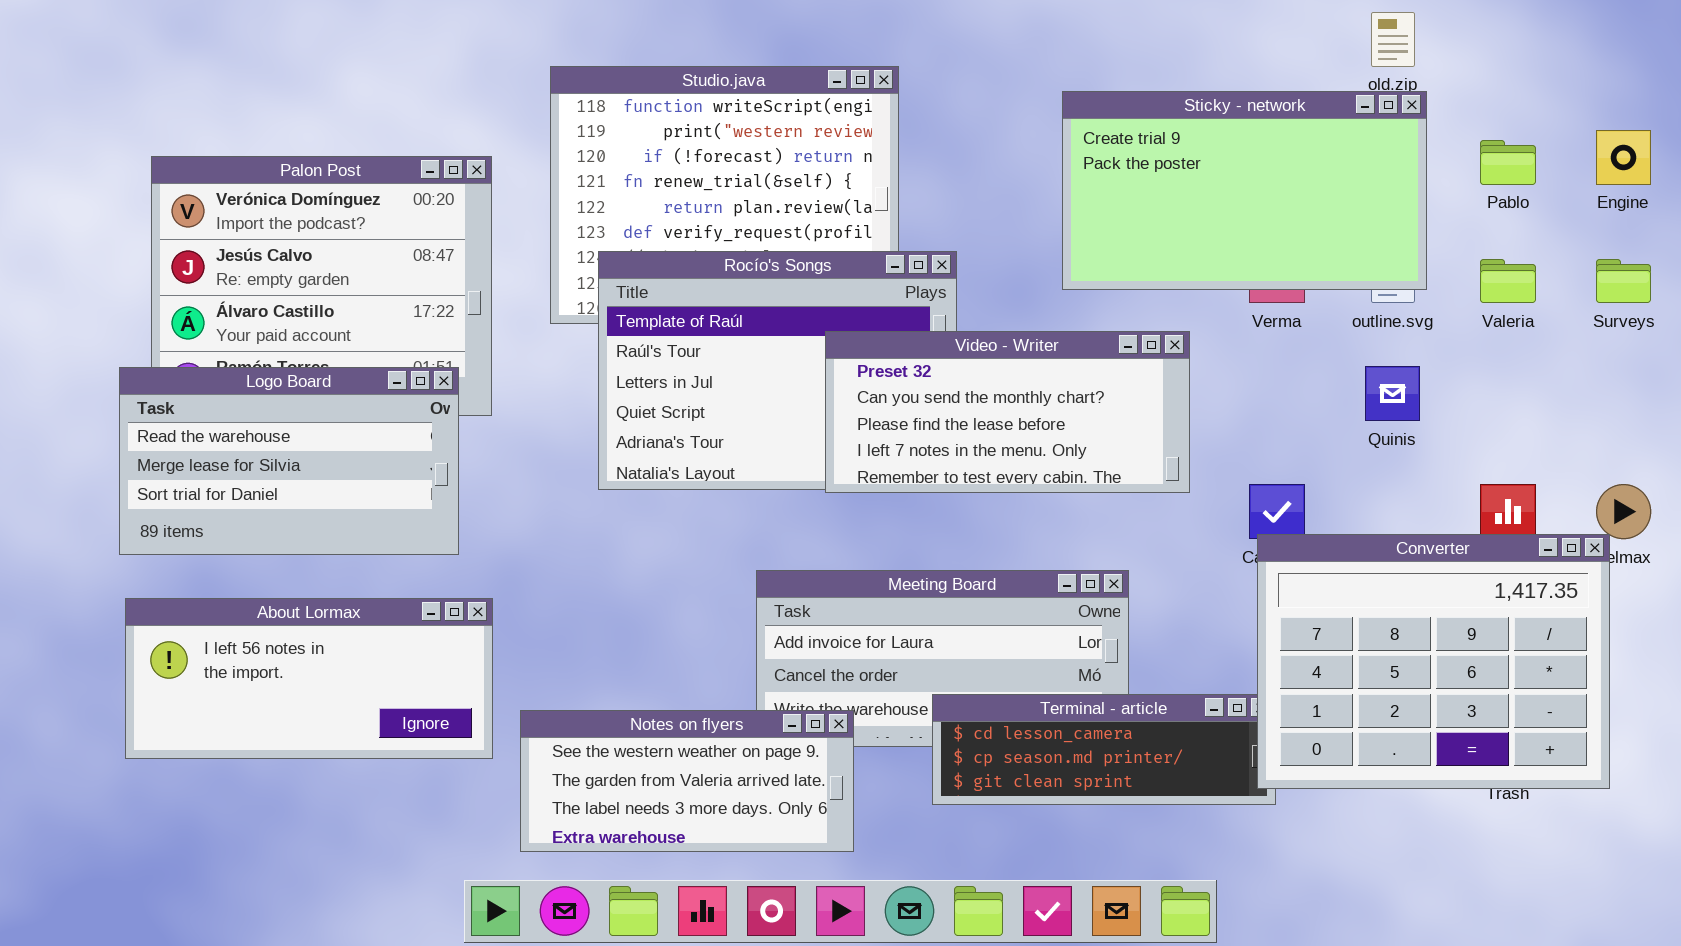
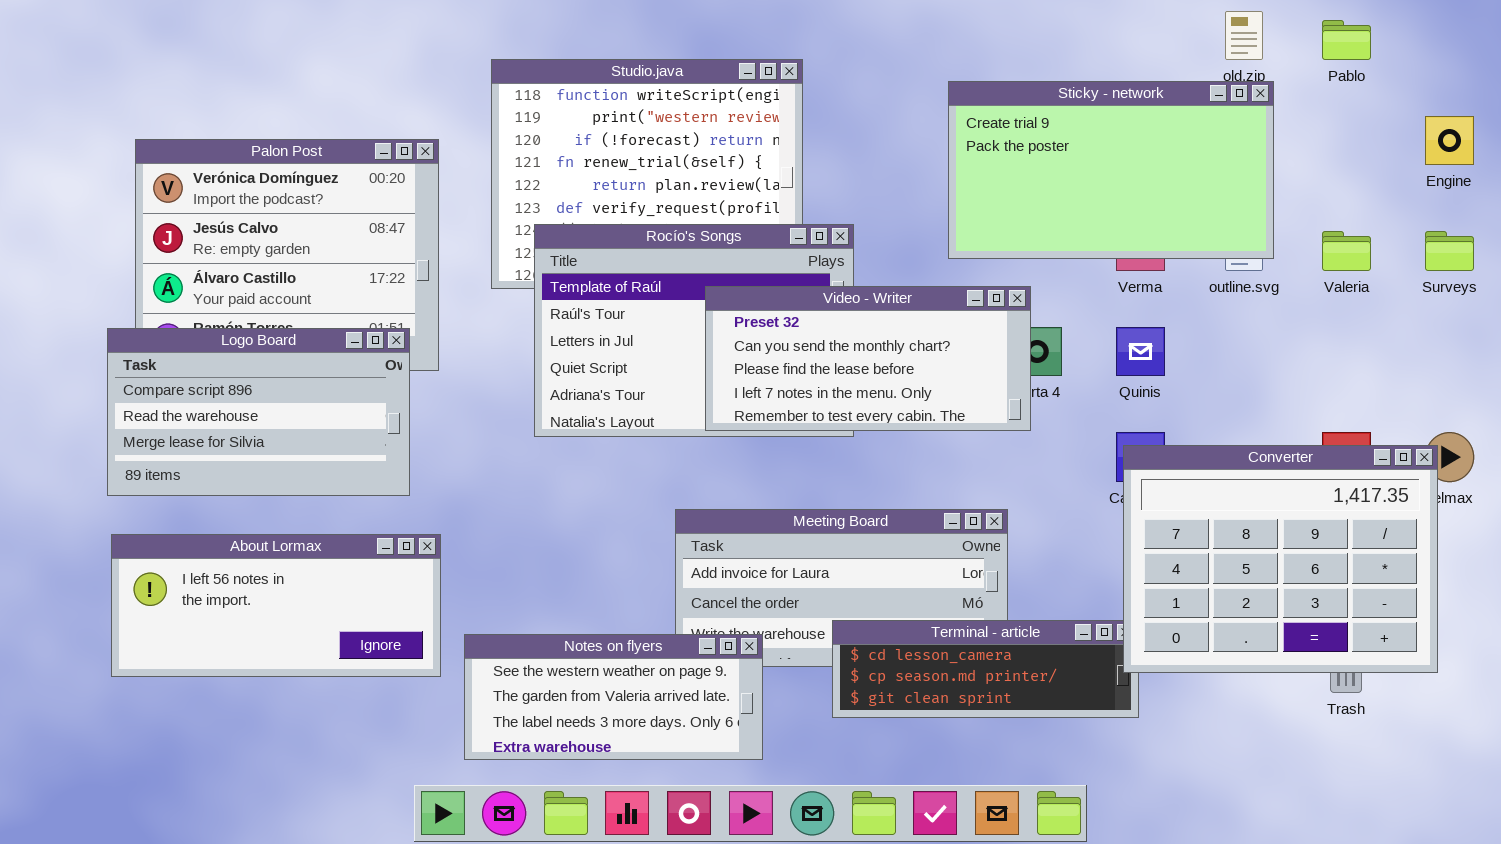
Pablo: [1480,140,1536,185] -> [1322,20,1371,60], moved
Video - Writer: [825,331,1190,493] -> [705,286,1031,431], moved
Quinis: [1365,366,1420,421] -> [1116,327,1165,376], moved
Logo Board: [119,367,459,555] -> [107,328,410,496], scrolled up 1 row
Converter: [1257,534,1610,789] -> [1123,445,1438,673], moved

